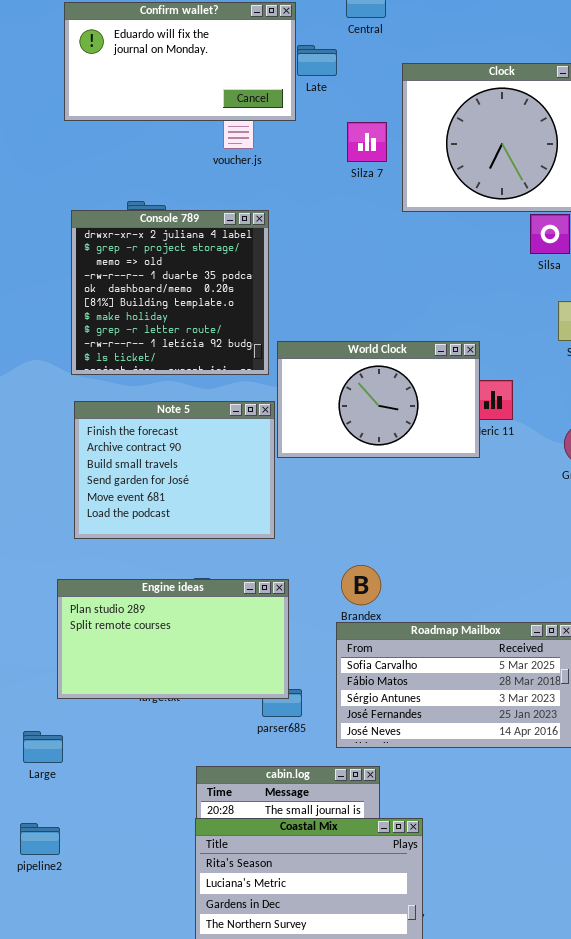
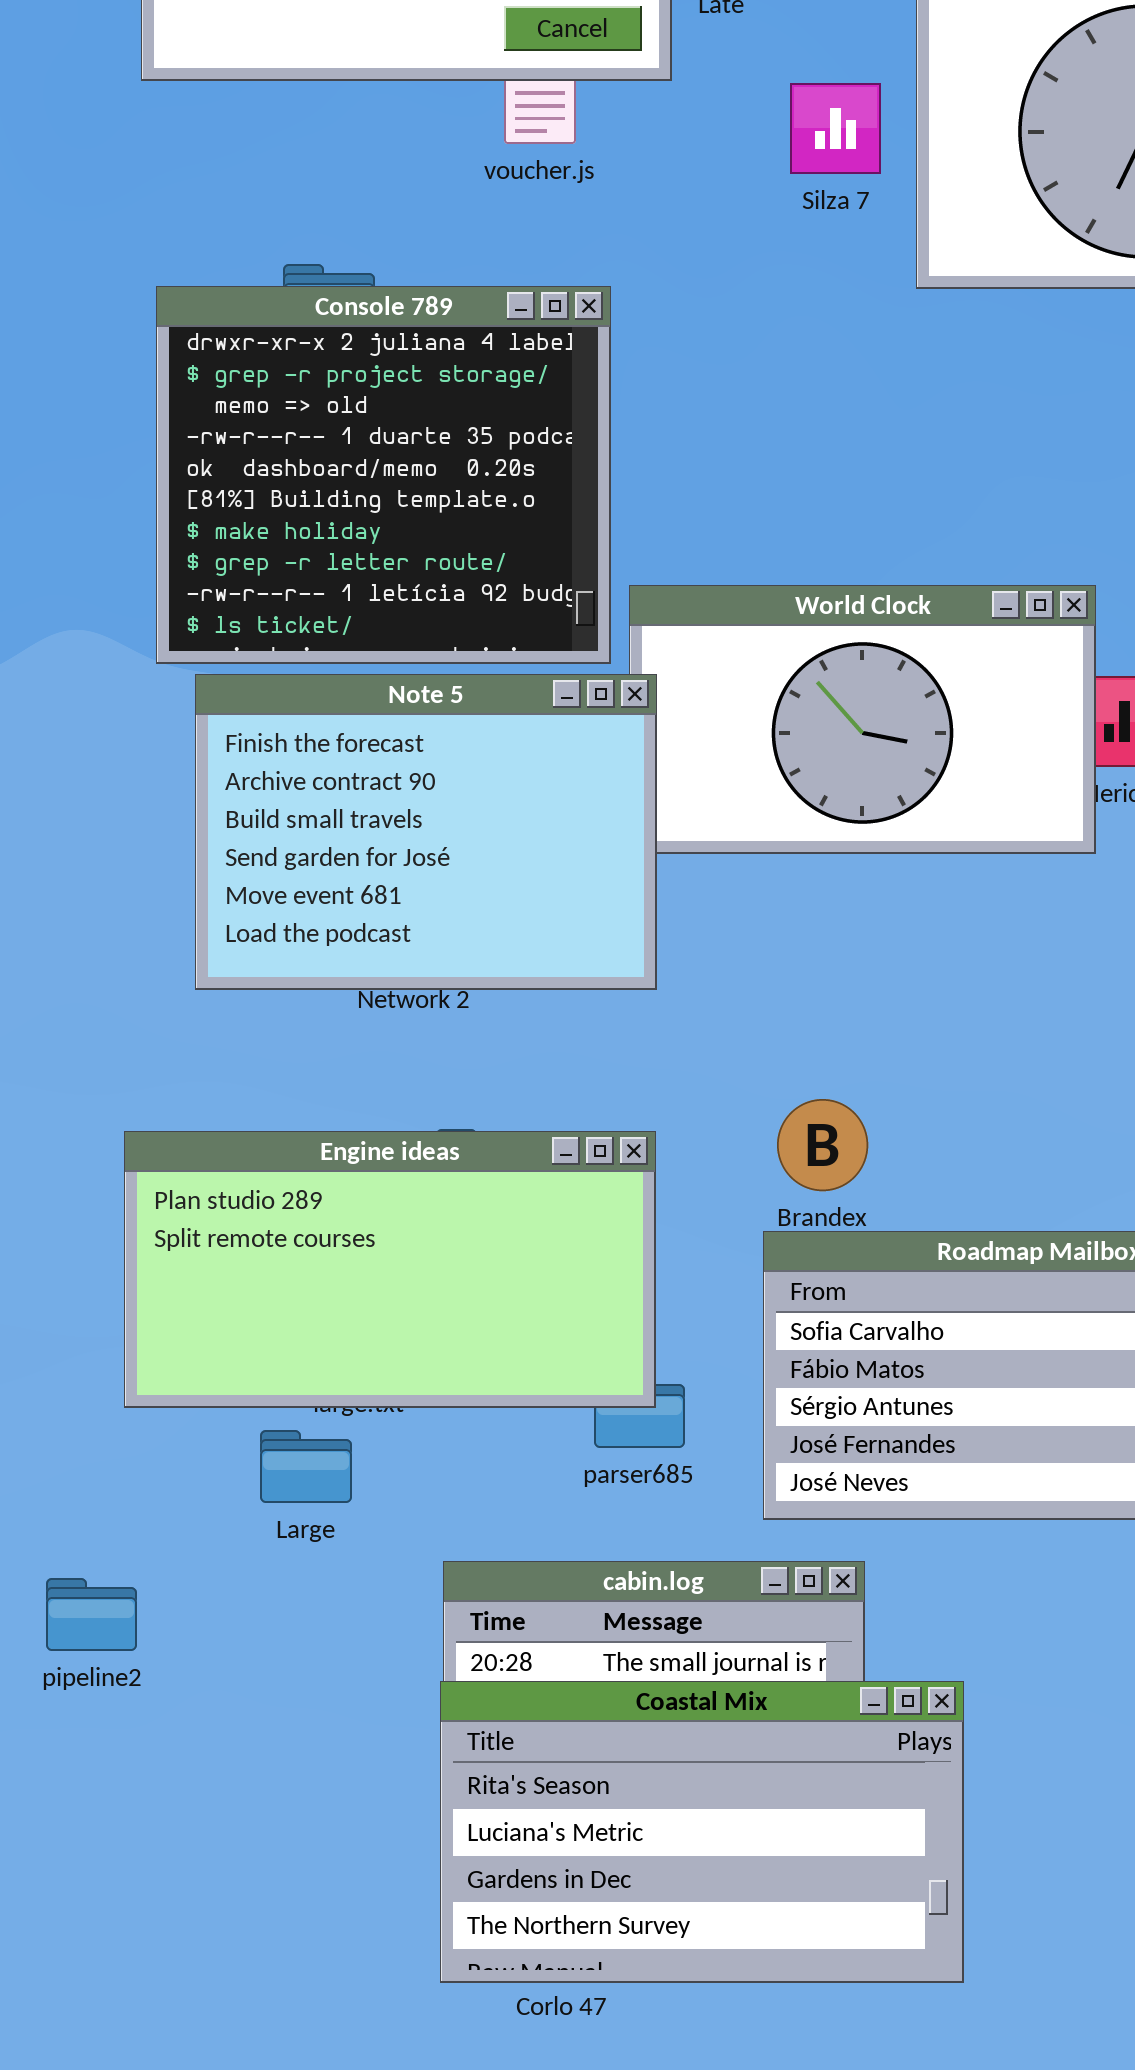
Note 5: [74,401,275,539] -> [195,674,657,990], moved
Large: [23,731,63,763] -> [260,1430,352,1503], moved
pipeline2: [20,823,60,855] -> [46,1578,137,1651], moved

